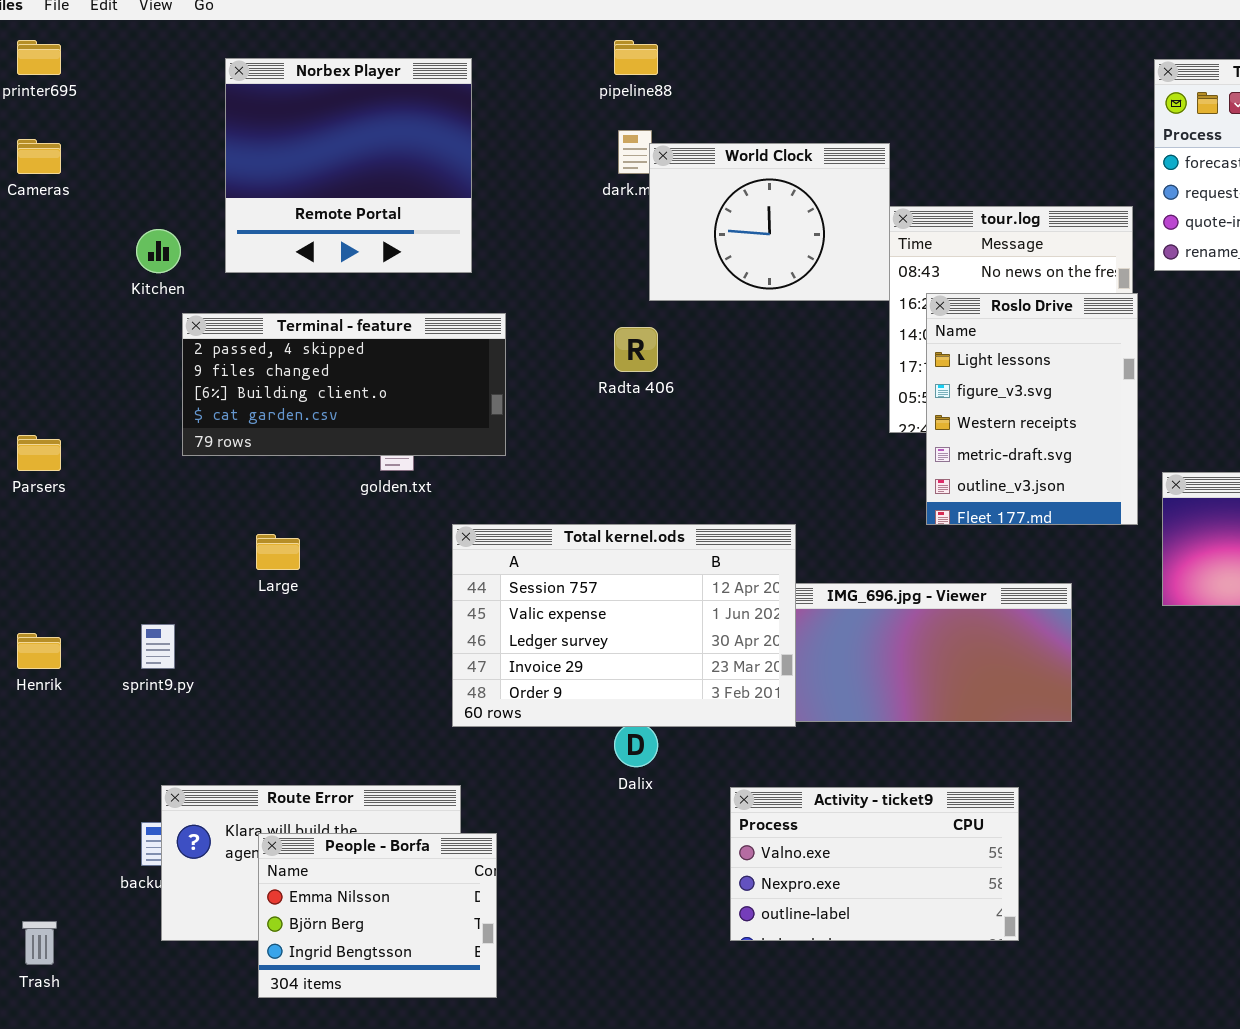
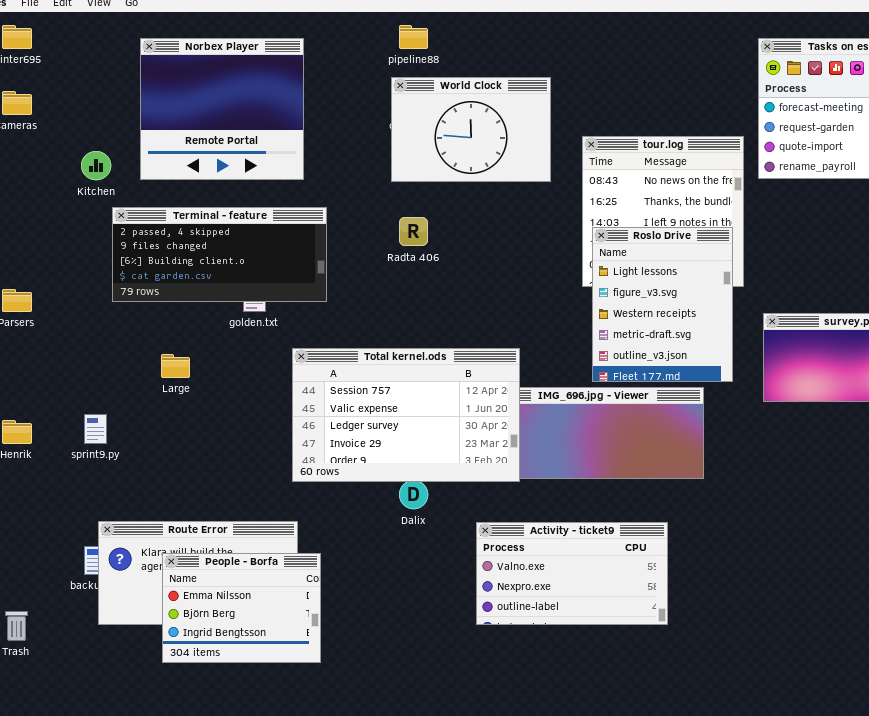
World Clock: [649,143,890,301] -> [391,77,551,182], moved
Roslo Drive: [926,293,1138,525] -> [592,227,733,382], moved

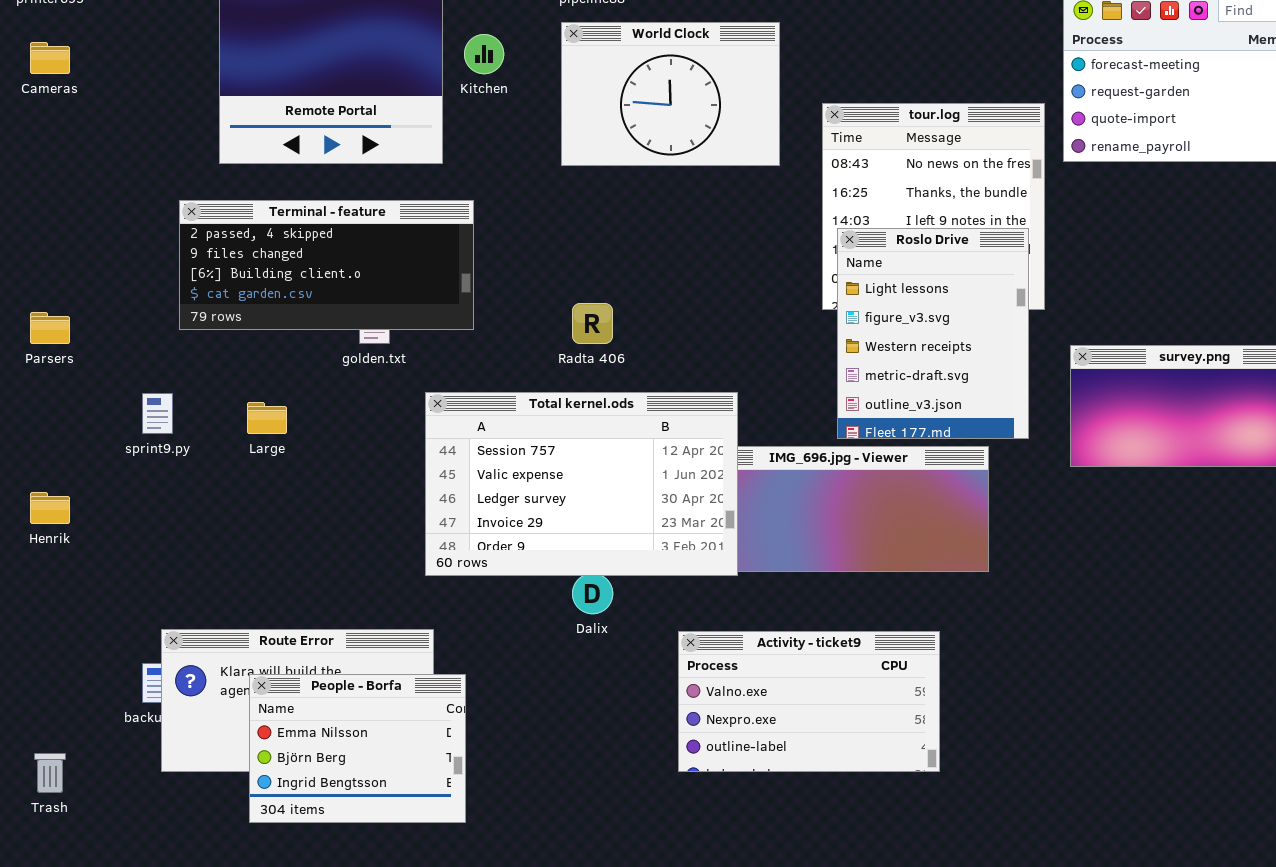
Kitchen: [81,151,111,180] -> [464,34,504,74], moved
Radta 406: [399,217,428,246] -> [572,303,613,344], moved
sprint9.py: [84,414,107,444] -> [142,393,173,434], moved

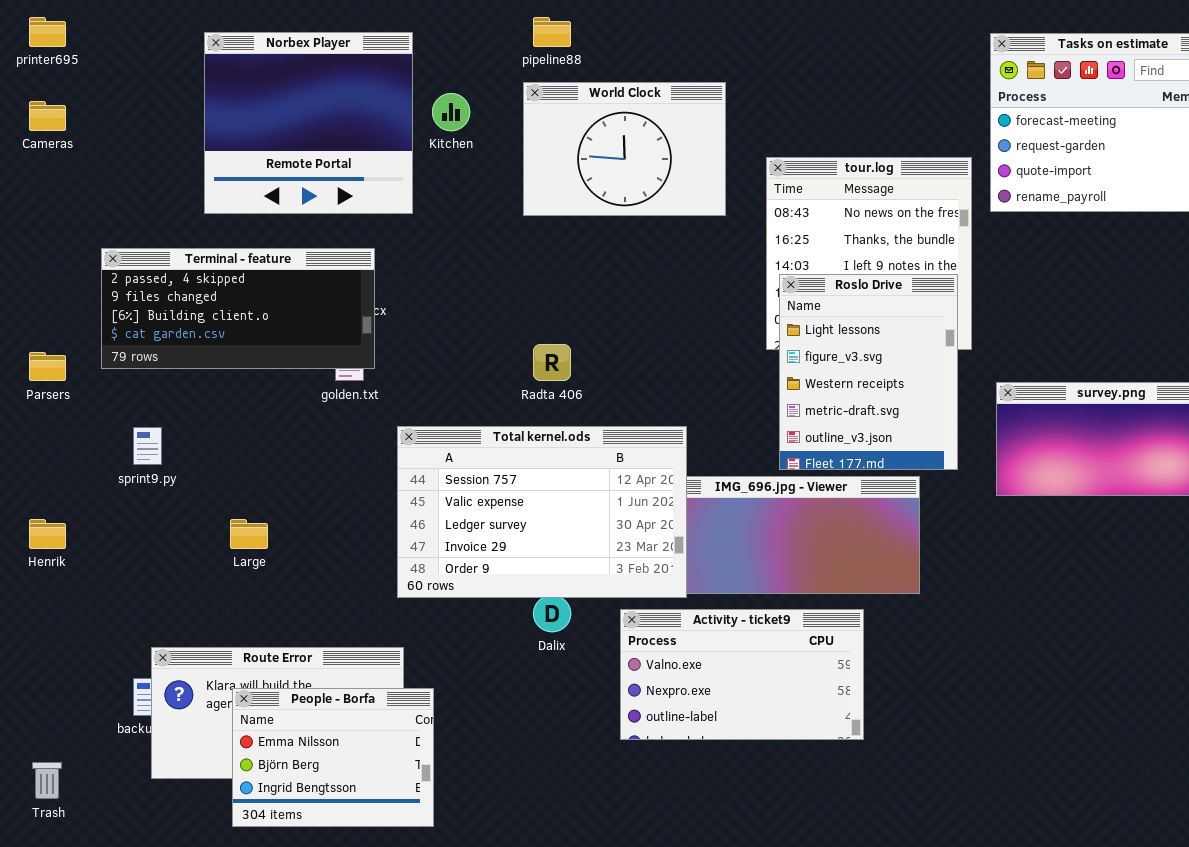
Terminal - feature: [179,200,474,330] -> [101,248,375,369], moved
Large: [247,402,287,434] -> [230,519,268,549], moved
Activity - ticket9: [678,631,940,772] -> [620,609,864,740], moved

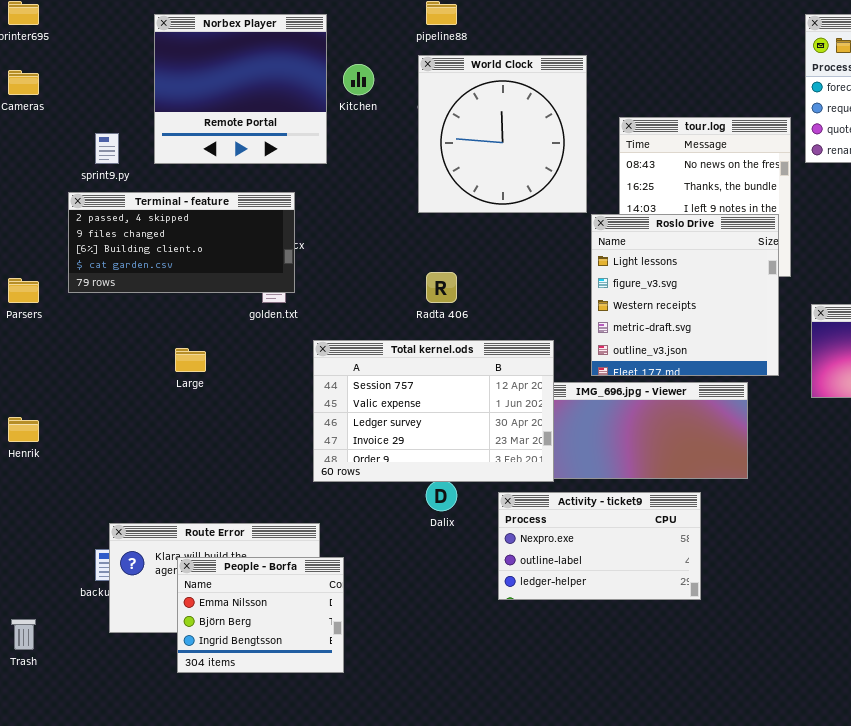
World Clock: [523,82,726,216] -> [418,55,587,213], resized
Roslo Drive: [779,274,958,470] -> [591,214,779,376], resized
sprint9.py: [133,427,162,465] -> [95,133,119,164], moved
Large: [230,519,268,549] -> [175,348,206,372], moved
Activity - ticket9: [620,609,864,740] -> [498,492,701,600], scrolled down 1 row

